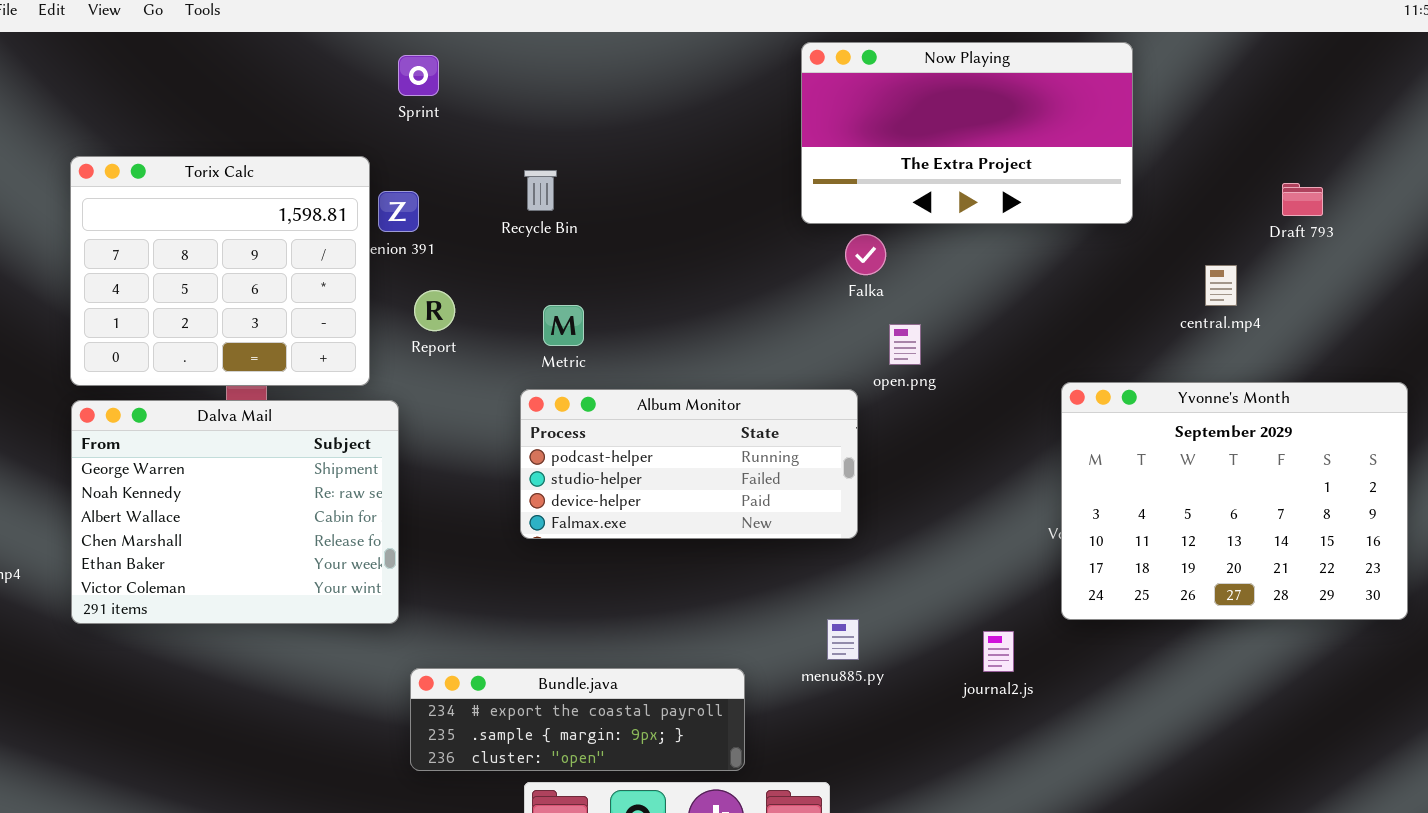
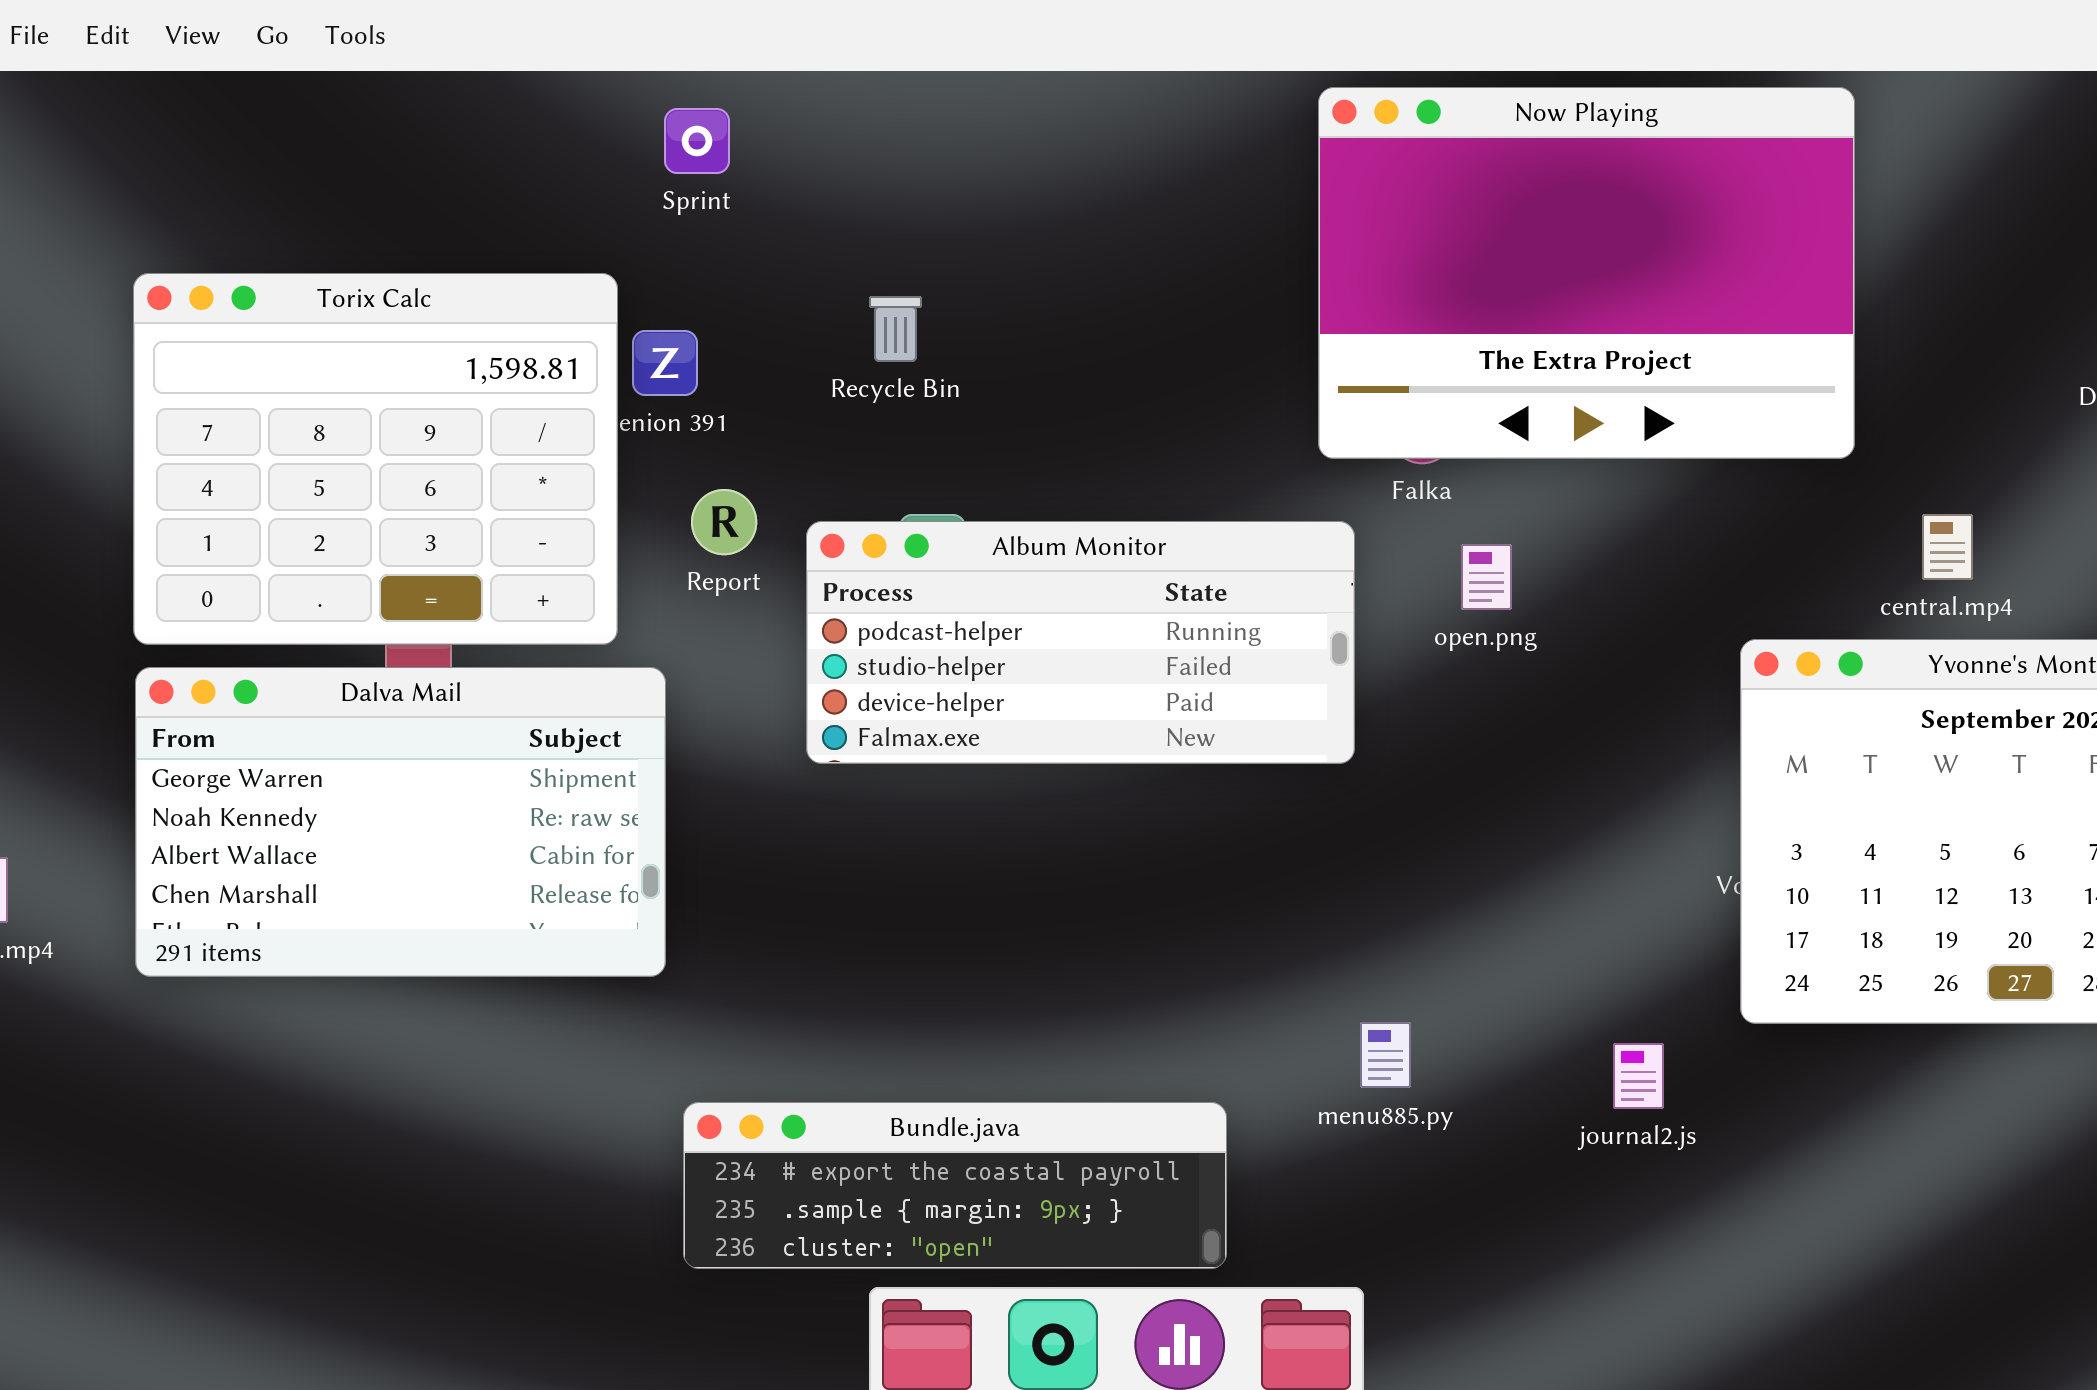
Now Playing: [801,42,1133,224] -> [1318,87,1855,459], resized
central.mp4: [1205,265,1237,306] -> [1922,514,1973,580], moved
Album Monitor: [520,389,858,539] -> [806,521,1355,764], moved
Dalva Mail: [71,400,399,624] -> [135,667,666,977], resized

